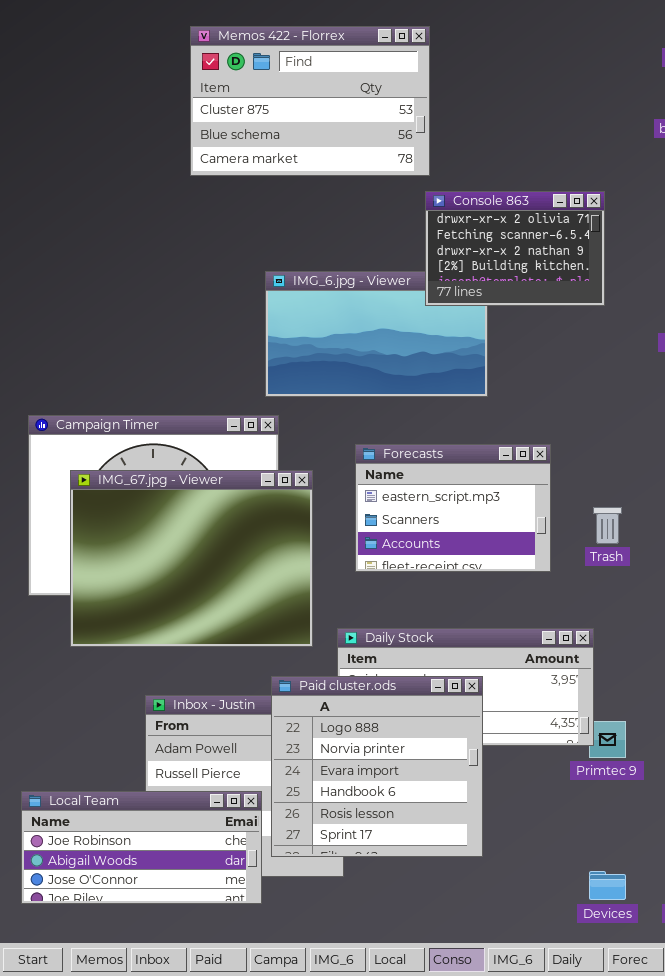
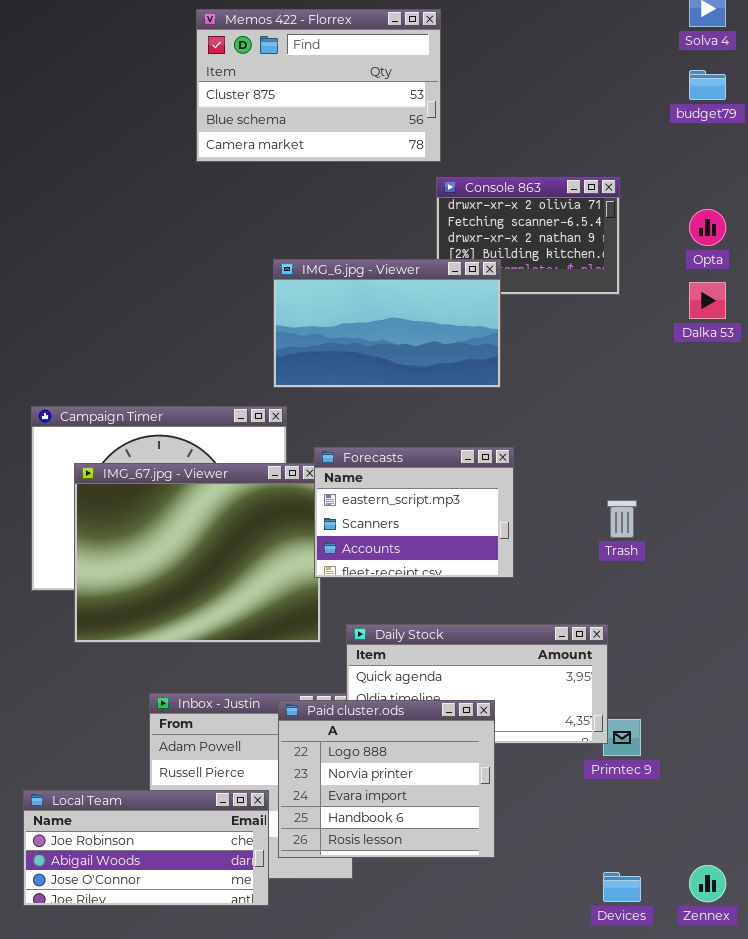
IMG_6.jpg - Viewer: [265,271,488,397] -> [273,259,501,388], raised
Forecasts: [355,444,551,572] -> [314,447,514,578], moved
Paid cluster.ods: [271,676,483,857] -> [278,700,495,858], resized

